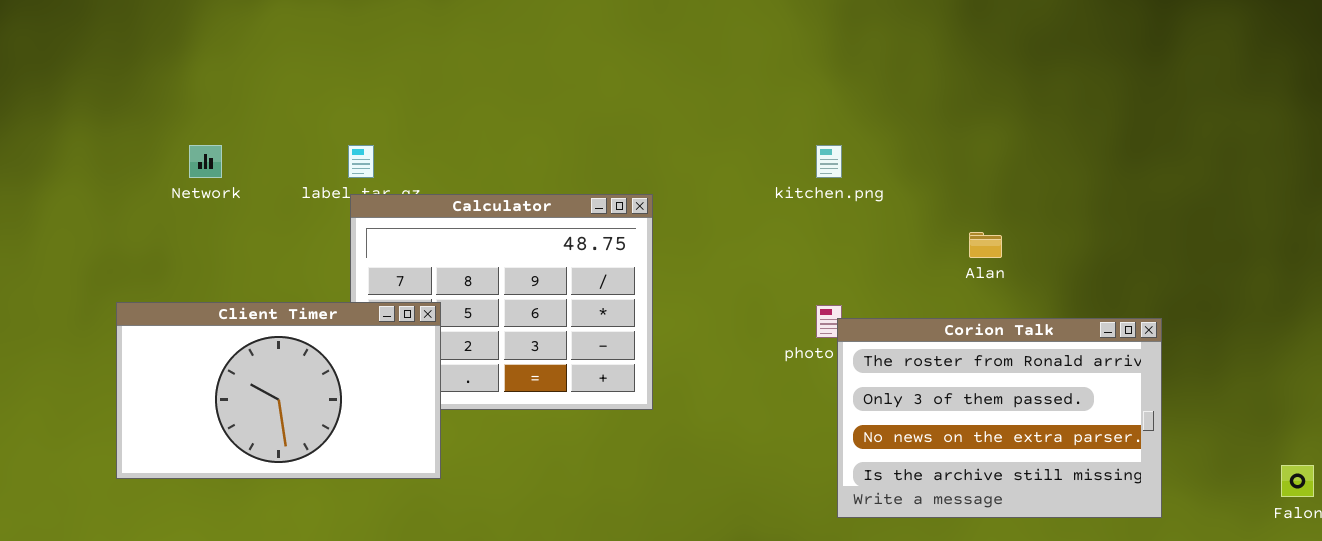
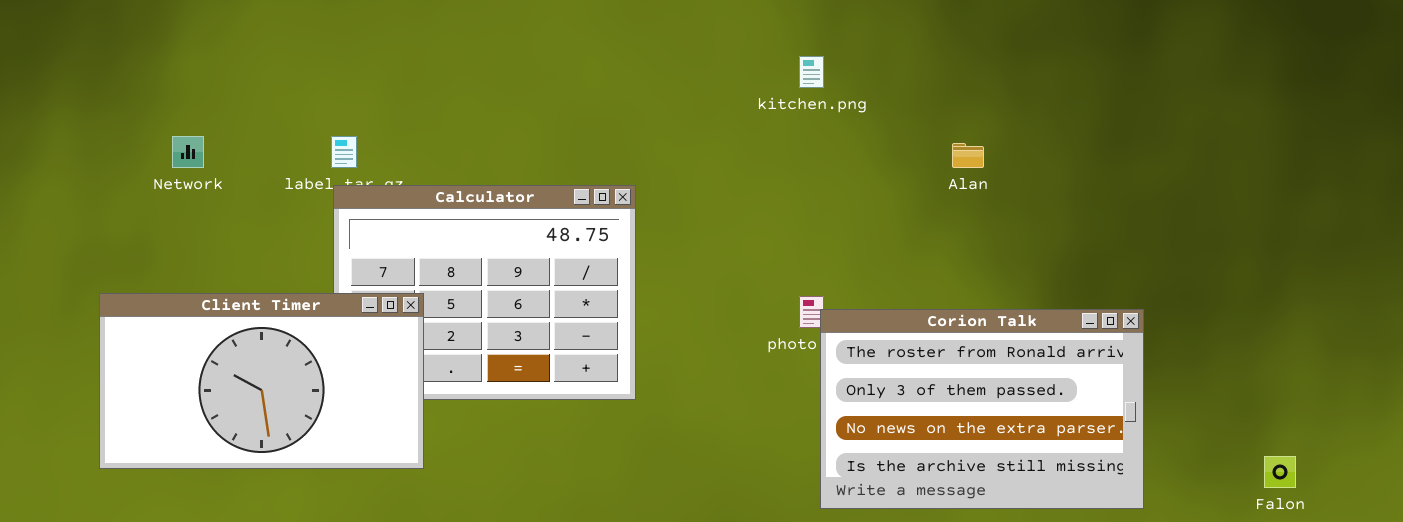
kitchen.png: [816,145,842,178] -> [799,56,824,88], moved
Alan: [969,232,1002,258] -> [952,143,984,168], moved

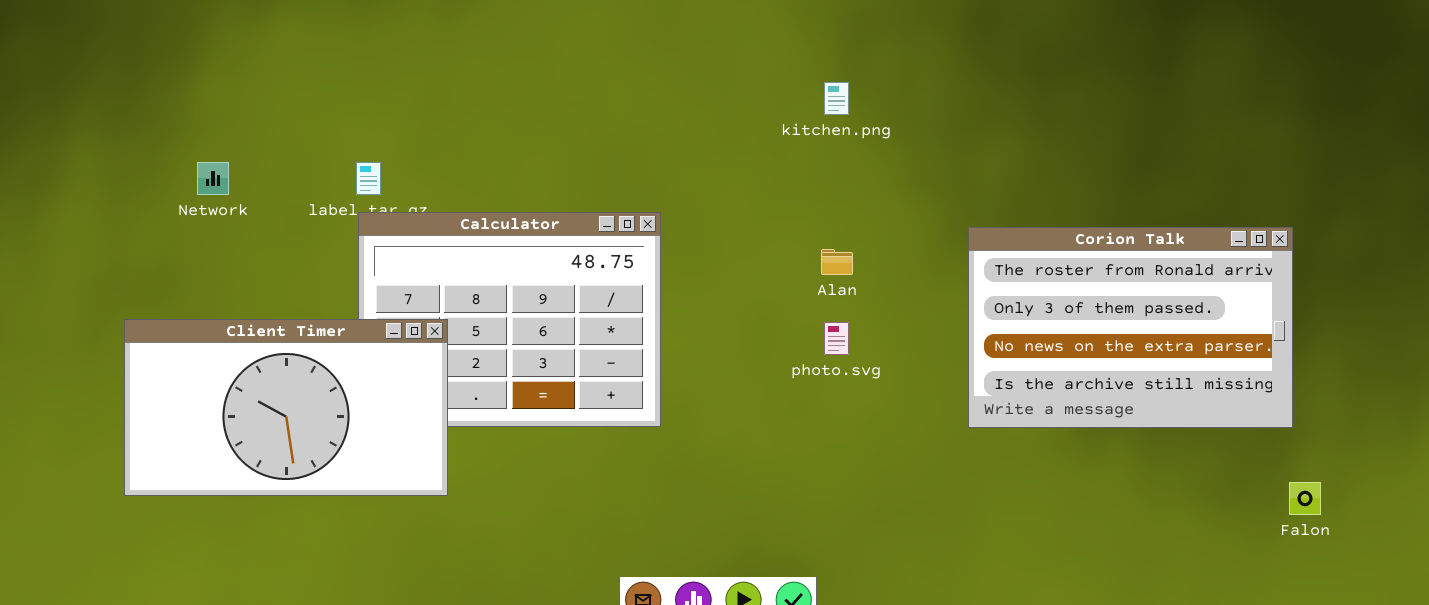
Alan: [952,143,984,168] -> [821,249,853,275], moved
Corion Talk: [820,309,1144,509] -> [968,227,1293,428], moved

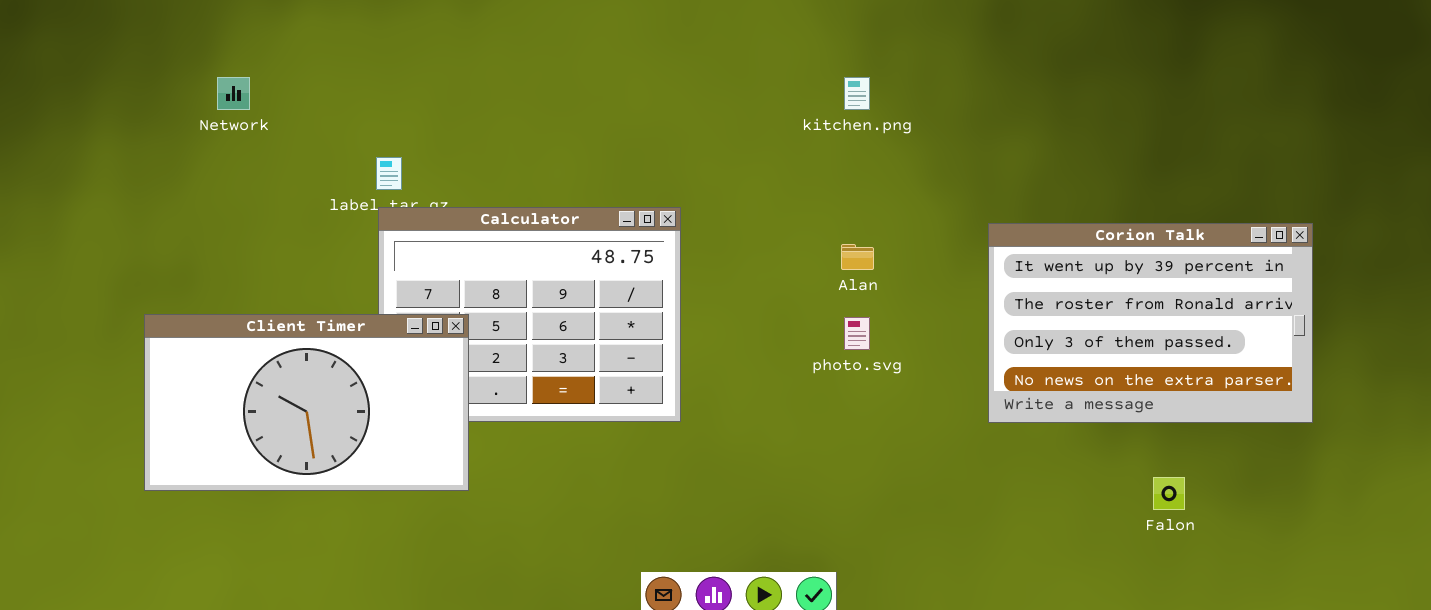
Network: [197,162,229,195] -> [217,77,250,110], moved
Corion Talk: [968,227,1293,428] -> [988,223,1313,423], scrolled up 1 row
Falon: [1289,482,1321,515] -> [1153,477,1185,510], moved

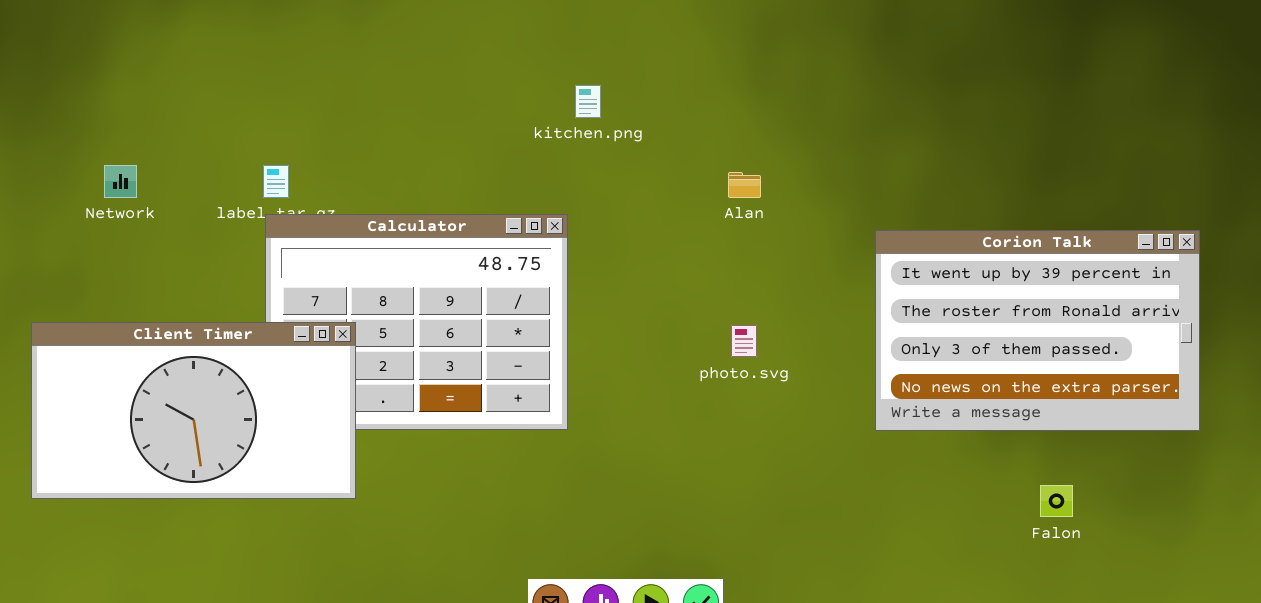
Network: [217,77,250,110] -> [104,165,137,198], moved
kitchen.png: [844,77,870,110] -> [575,85,601,118], moved
Alan: [841,244,874,270] -> [728,172,761,198], moved

